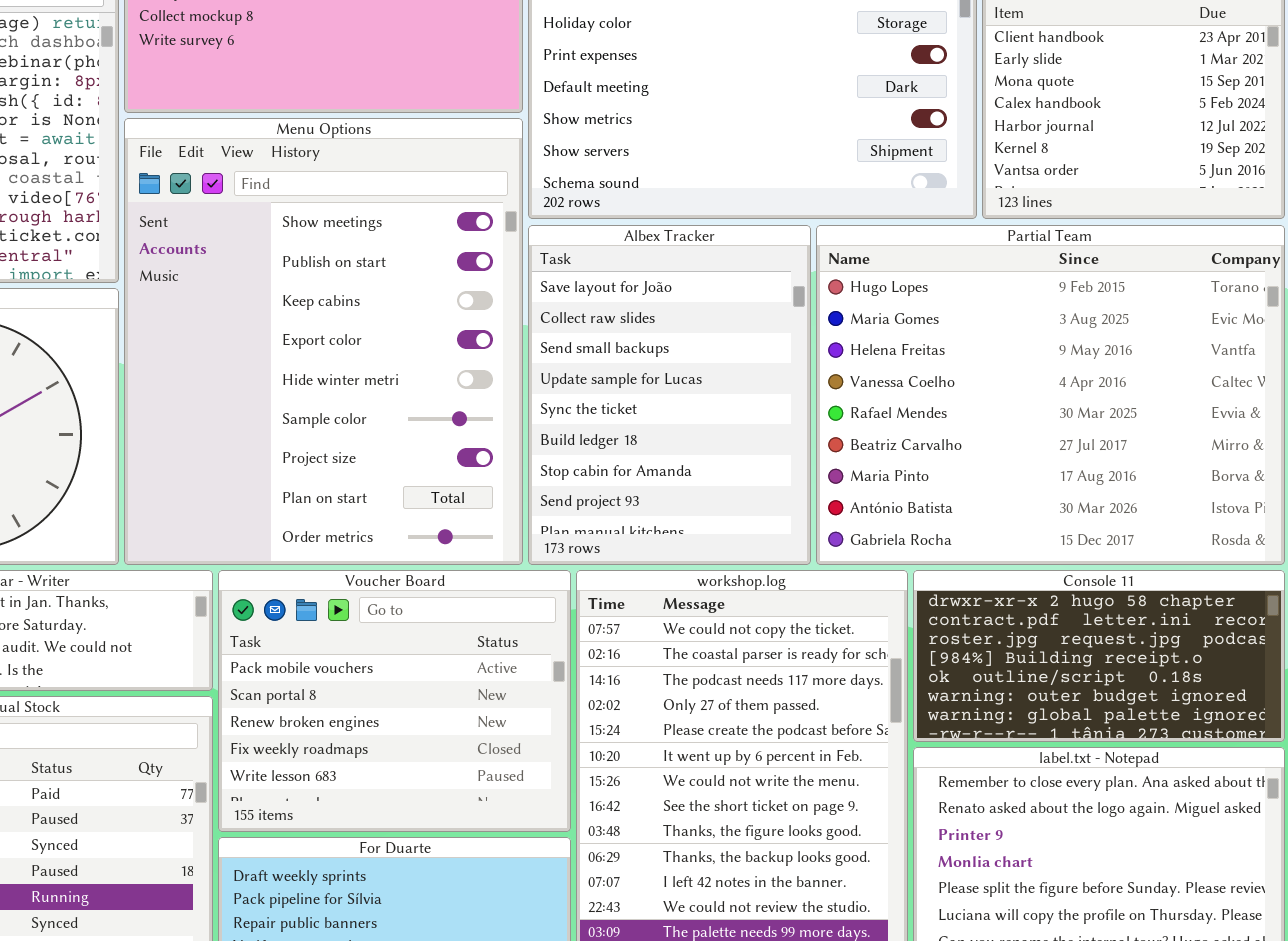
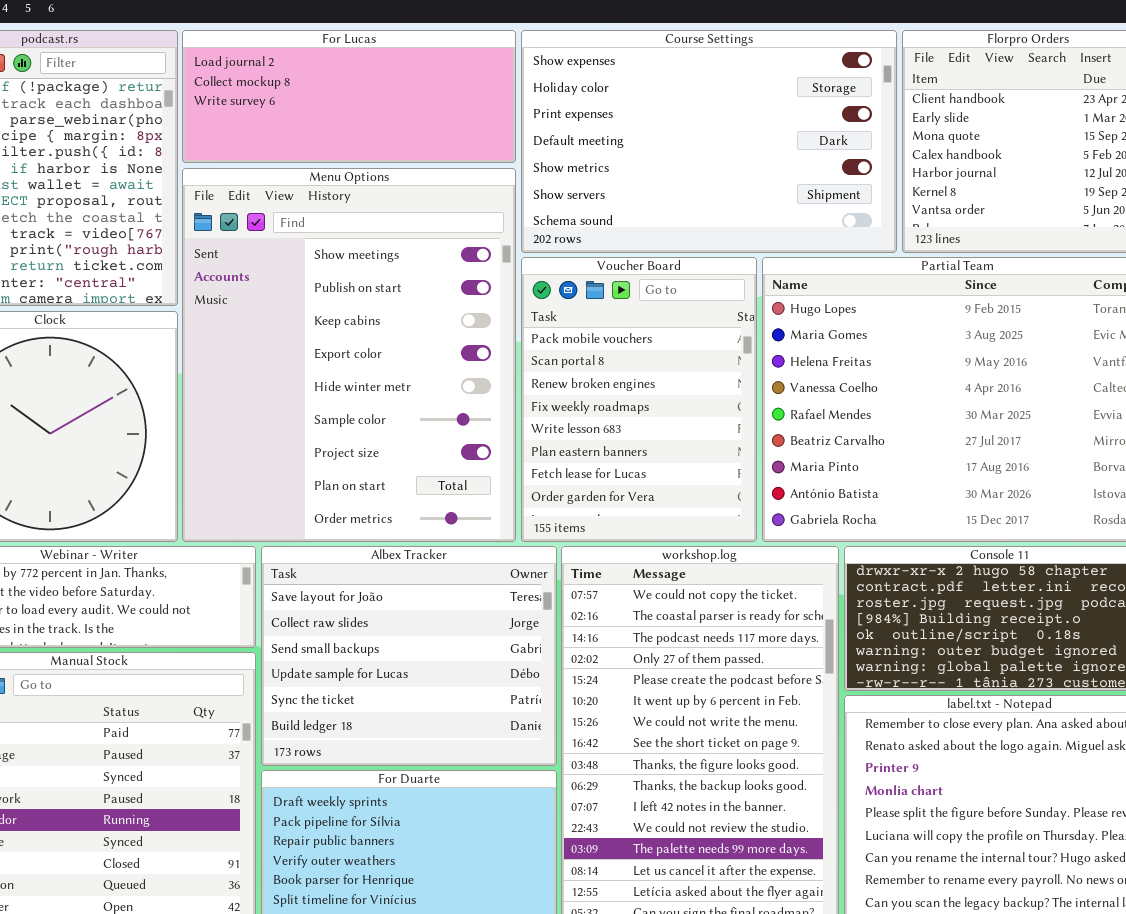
Albex Tracker: [528,225,811,565] -> [261,546,557,766], moved, resized
Voucher Board: [218,570,571,832] -> [521,257,757,542], moved, resized

